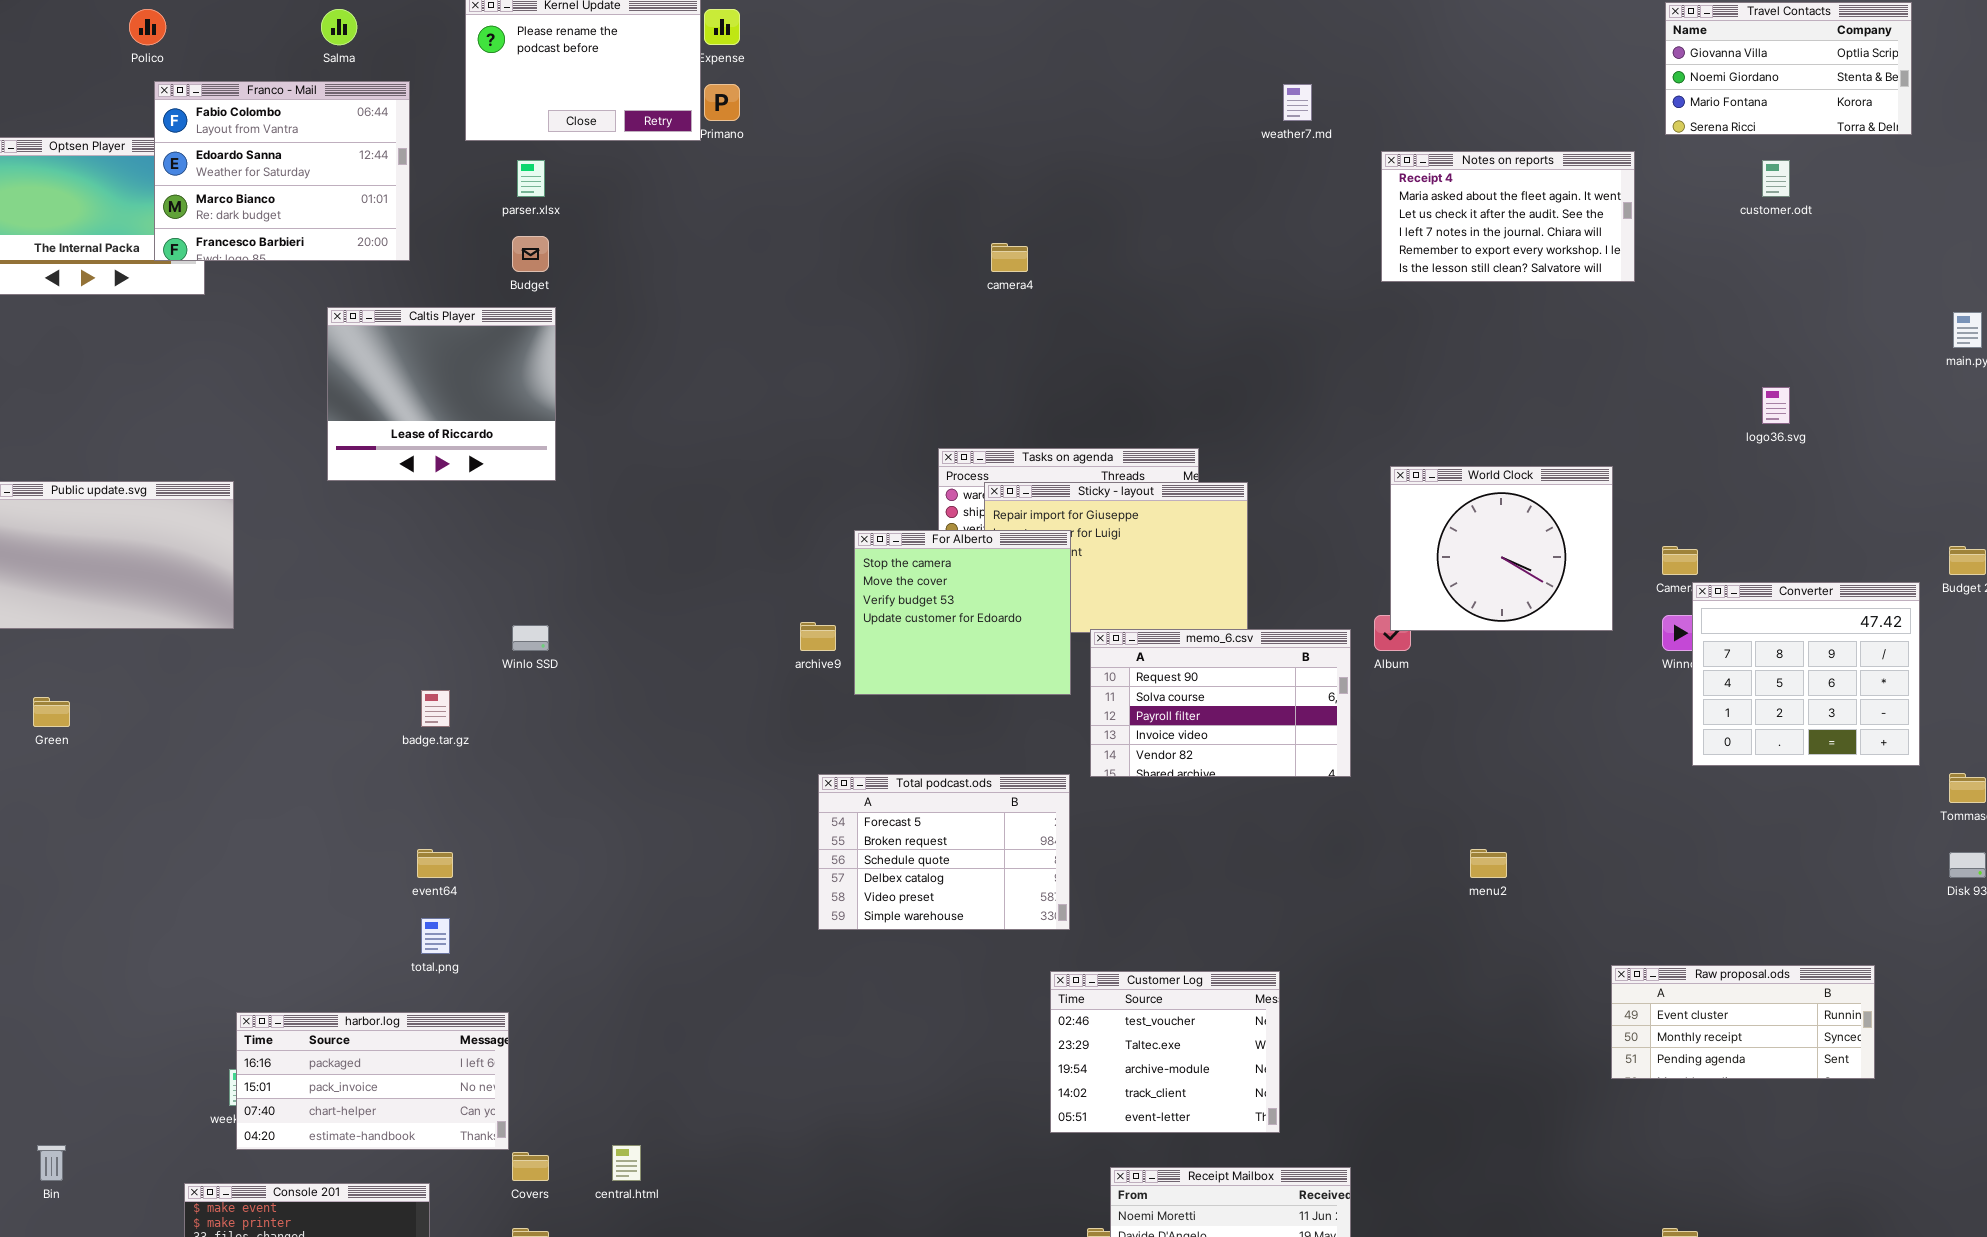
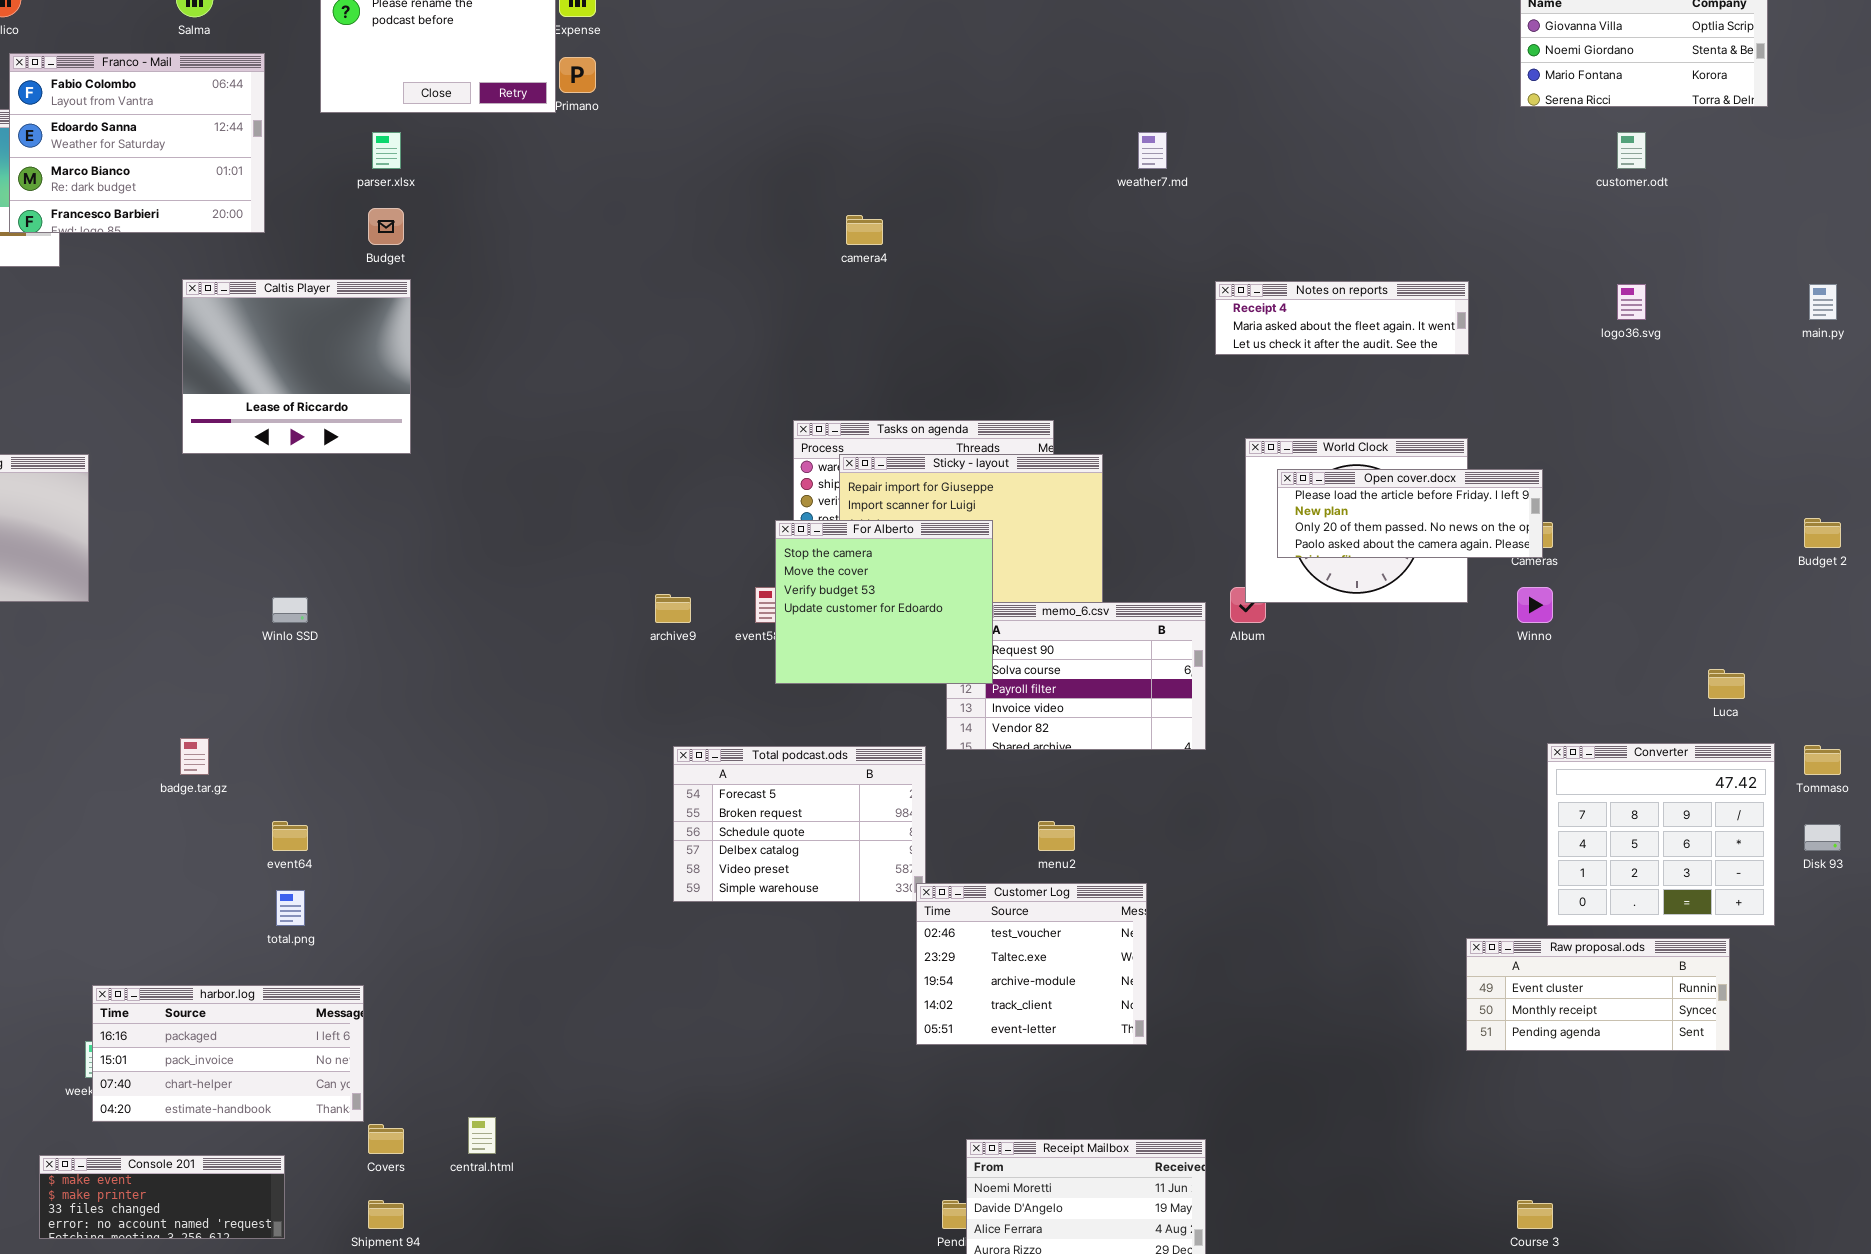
weather7.md: [1283,84,1312,121] -> [1138,132,1167,169], moved
Notes on reports: [1381,151,1635,282] -> [1215,281,1469,355], moved, resized
logo36.svg: [1762,387,1790,424] -> [1617,284,1646,320], moved
Open cover.docx: none -> [1277,469,1543,558], opened
For Alberto: [854,530,1071,695] -> [775,520,993,684], moved
Converter: [1692,582,1920,766] -> [1547,743,1775,926], moved
Winlo SSD: [512,625,549,651] -> [272,597,308,623], moved
badge.tar.gz: [421,690,450,727] -> [180,738,209,775], moved
menu2: [1470,849,1507,878] -> [1038,821,1075,851], moved
Customer Log: [1050,971,1280,1133] -> [916,883,1147,1045], moved

